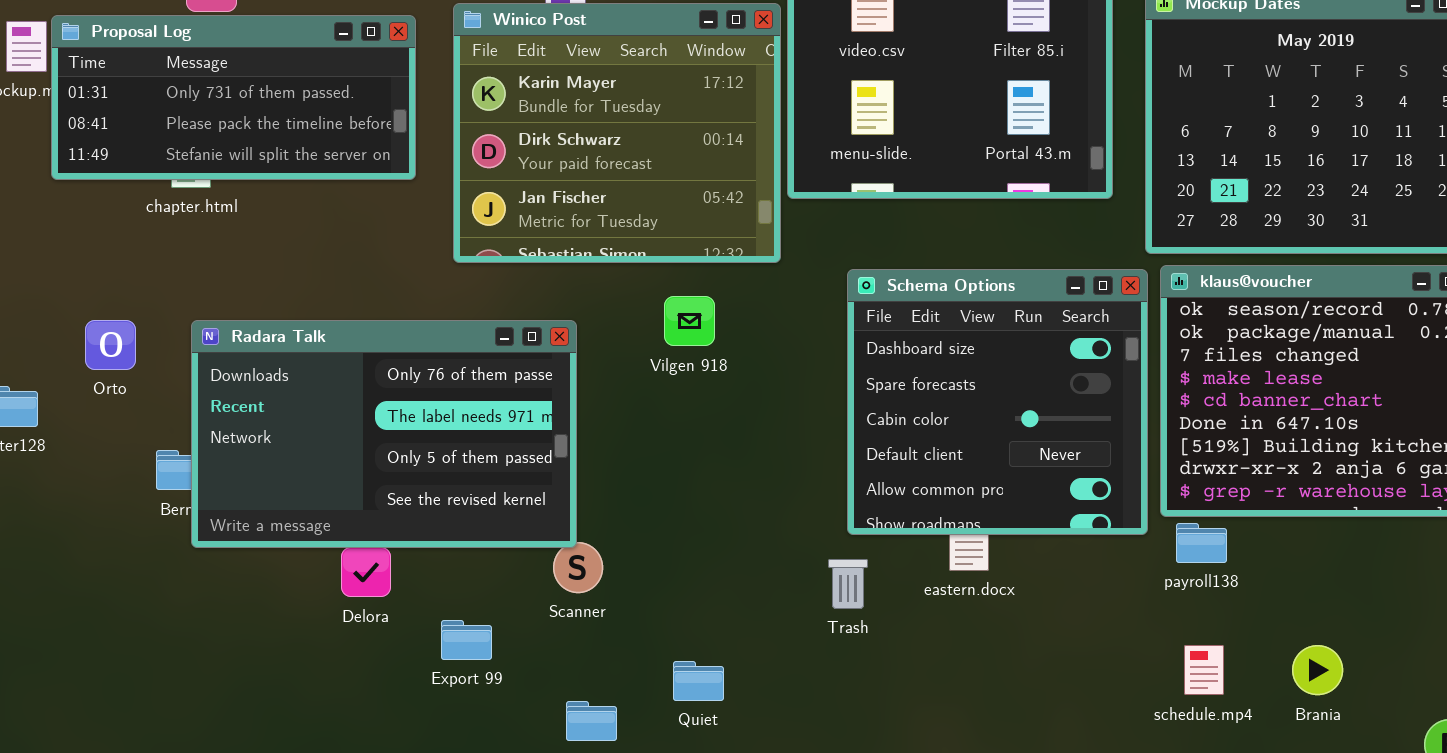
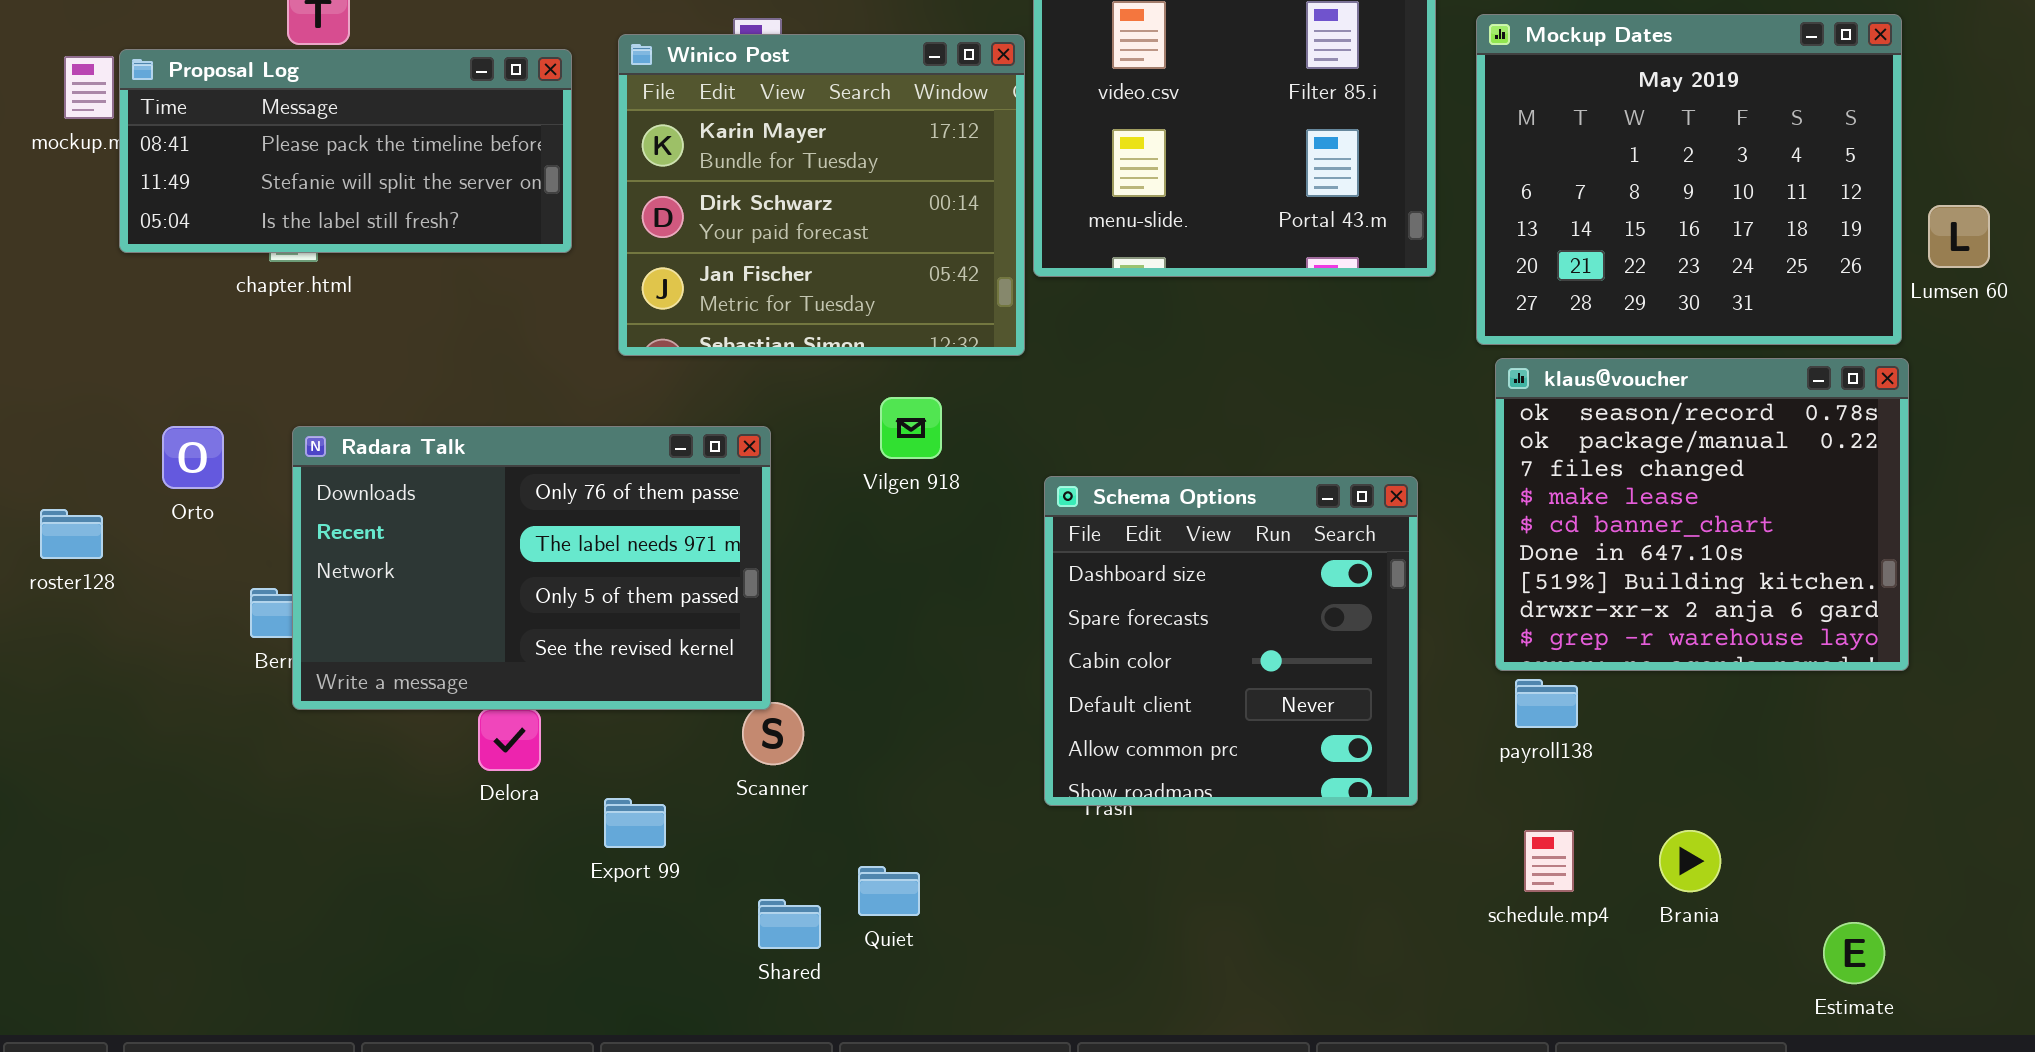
Proposal Log: [51,15,416,180] -> [119,49,572,253], scrolled down 1 row
Schema Options: [847,269,1148,535] -> [1044,476,1418,806], moved
Quiet: [673,661,724,701] -> [858,866,920,916], moved

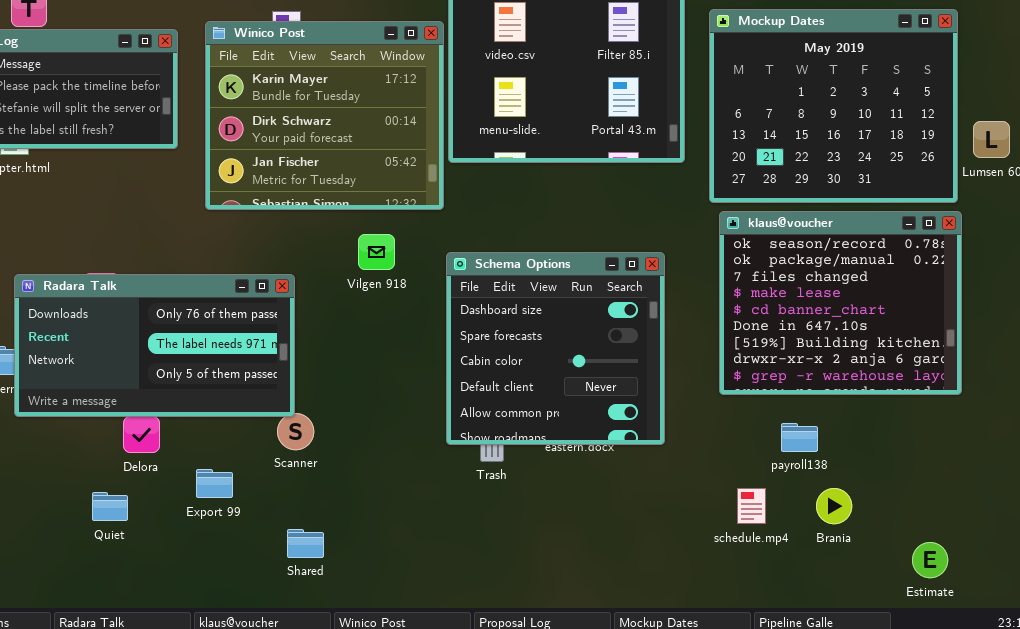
Radara Talk: [292,426,771,710] -> [14,274,295,417], resized
Schema Options: [1044,476,1418,806] -> [446,252,665,445], moved
payroll138: [1515,679,1578,728] -> [781,423,818,452], moved
Quiet: [858,866,920,916] -> [92,492,128,521], moved

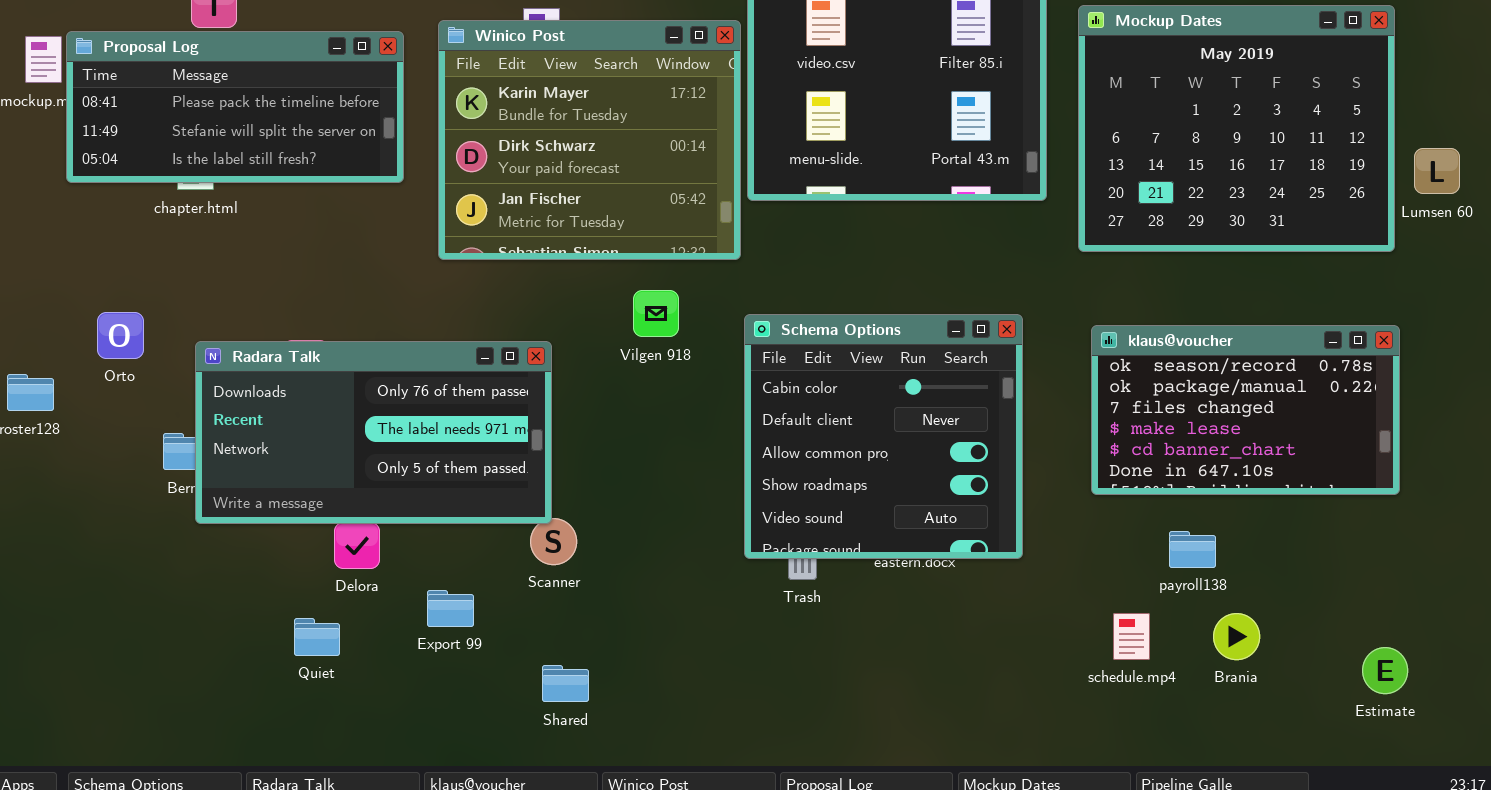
klaus@voucher: [719,211,962,395] -> [1091,325,1400,495], resized
Schema Options: [446,252,665,445] -> [744,314,1023,559], scrolled down 2 rows
Estimate: [912,542,948,578] -> [1362,647,1408,694], moved

